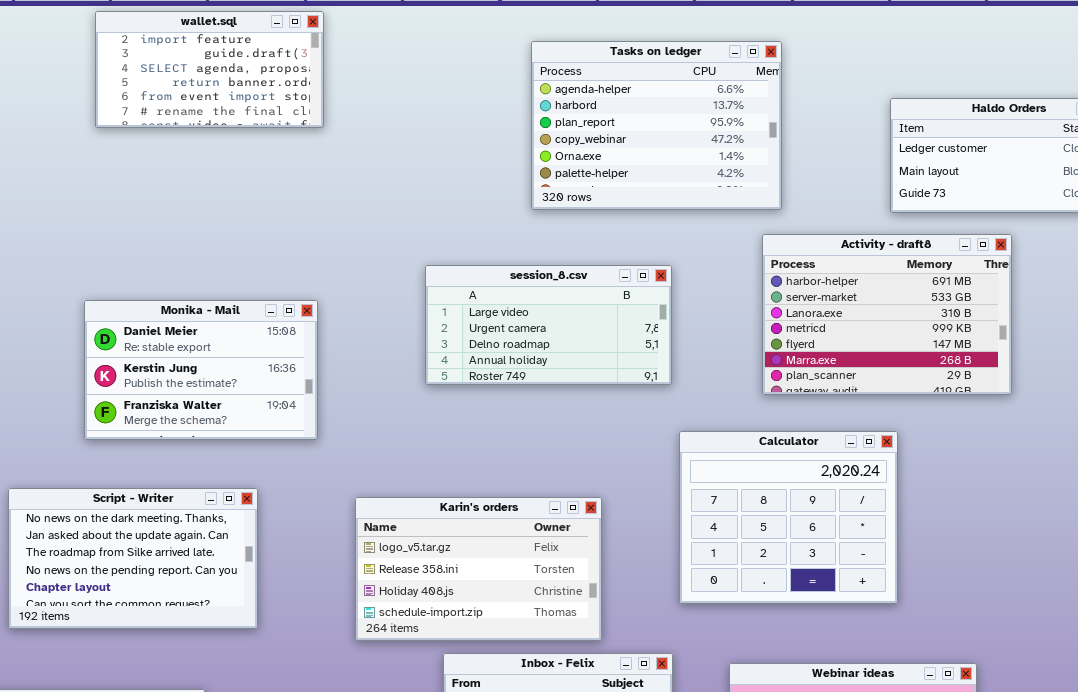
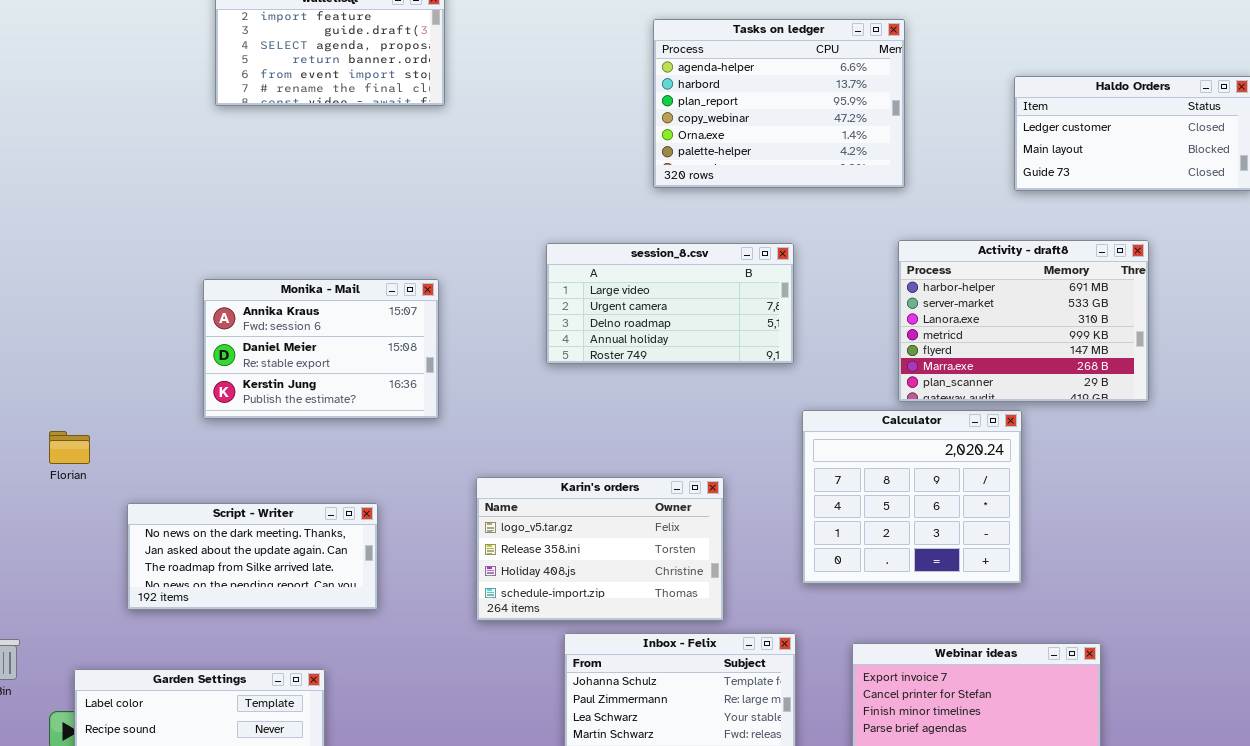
Activity - draft8: [762,234,1012,395] -> [898,240,1149,402], moved
Monika - Mail: [84,300,318,440] -> [203,279,439,419], scrolled up 1 row
Script - Writer: [8,488,258,629] -> [127,503,378,610], resized

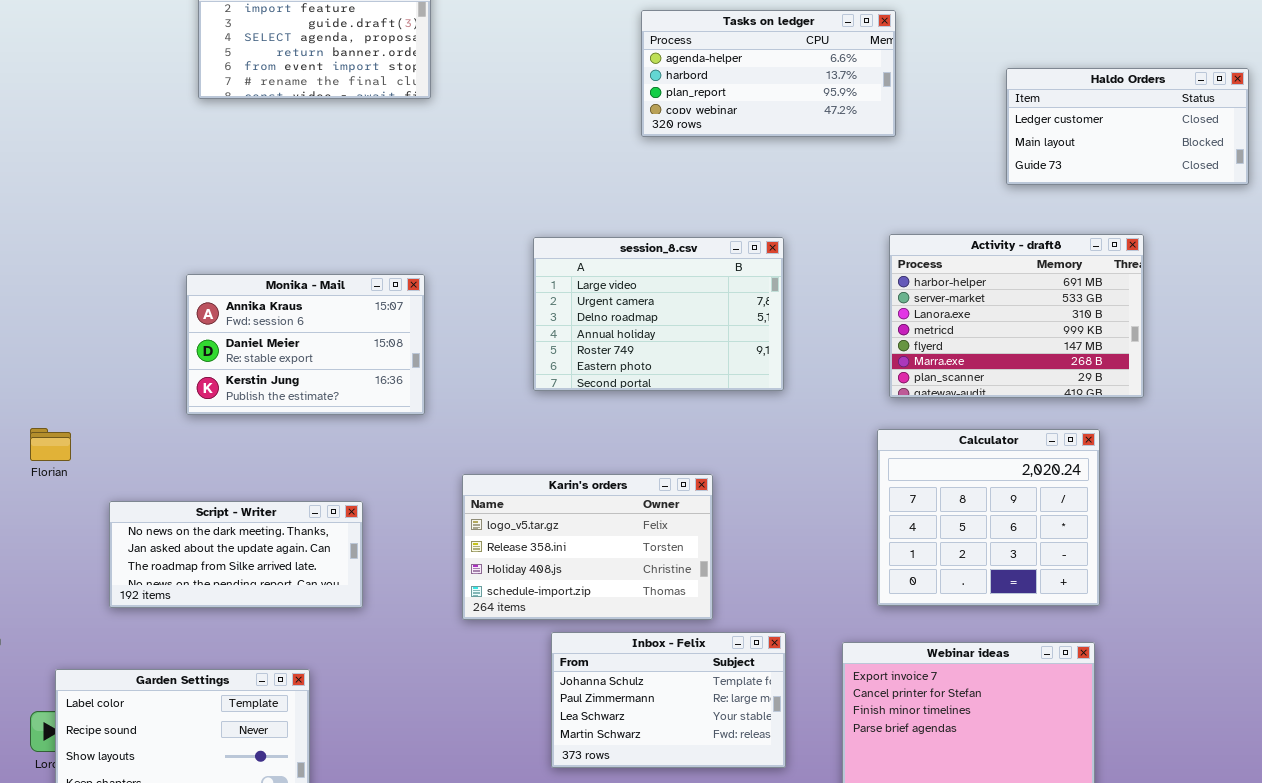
Tasks on ledger: [653,19,905,188] -> [641,10,896,137], resized
session_8.csv: [546,243,794,364] -> [533,237,784,391], resized
Calculator: [802,410,1022,584] -> [877,429,1100,606], moved

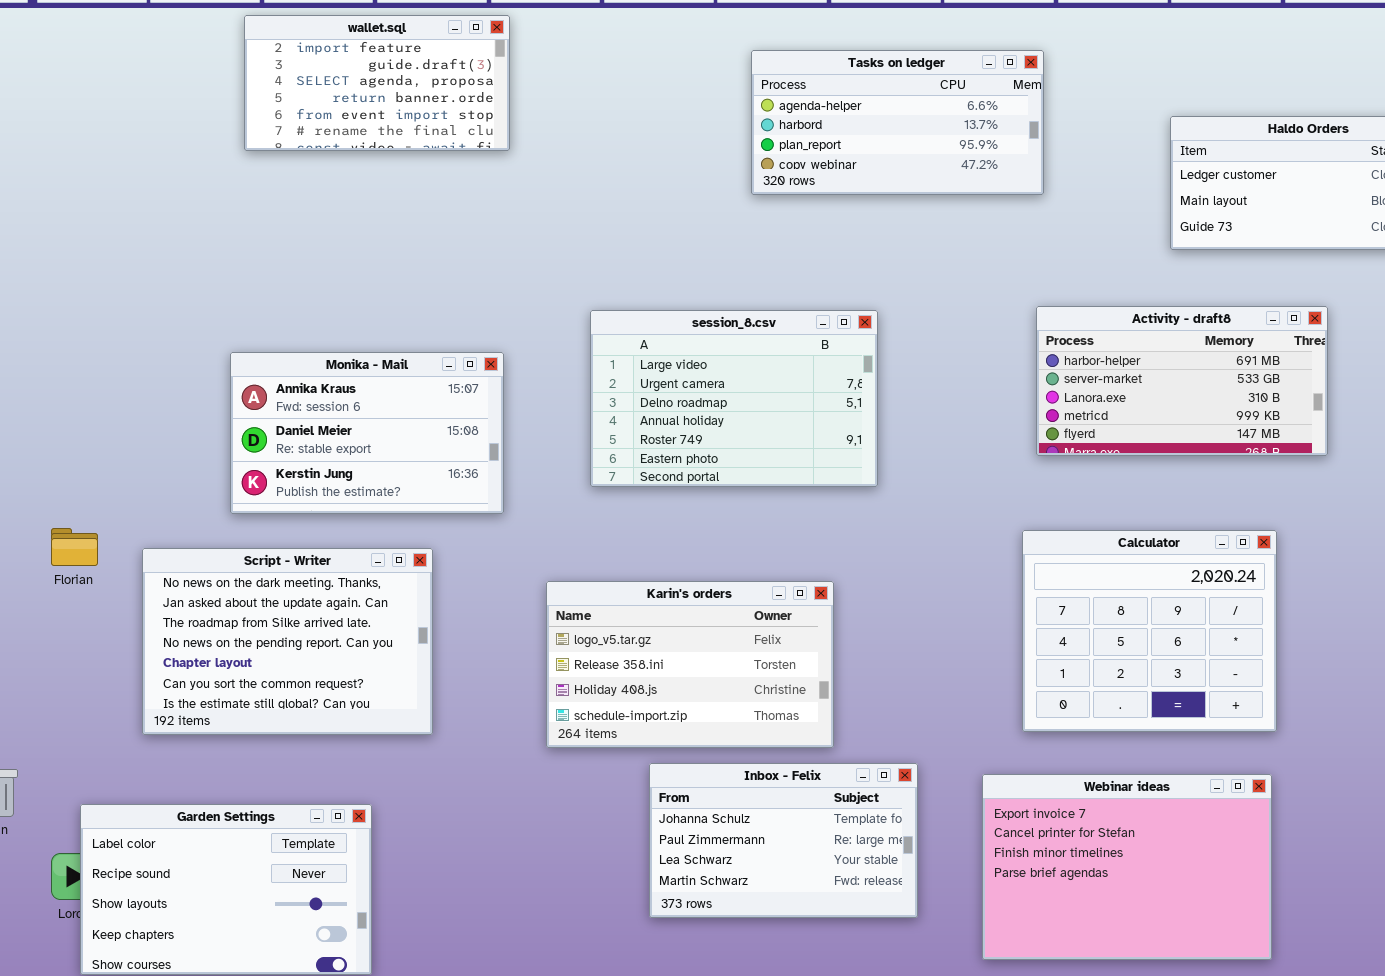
Activity - draft8: [889,234,1144,398] -> [1036,306,1328,456], resized
session_8.csv: [533,237,784,391] -> [590,310,878,487], moved
Script - Writer: [109,501,363,608] -> [142,548,433,735], resized

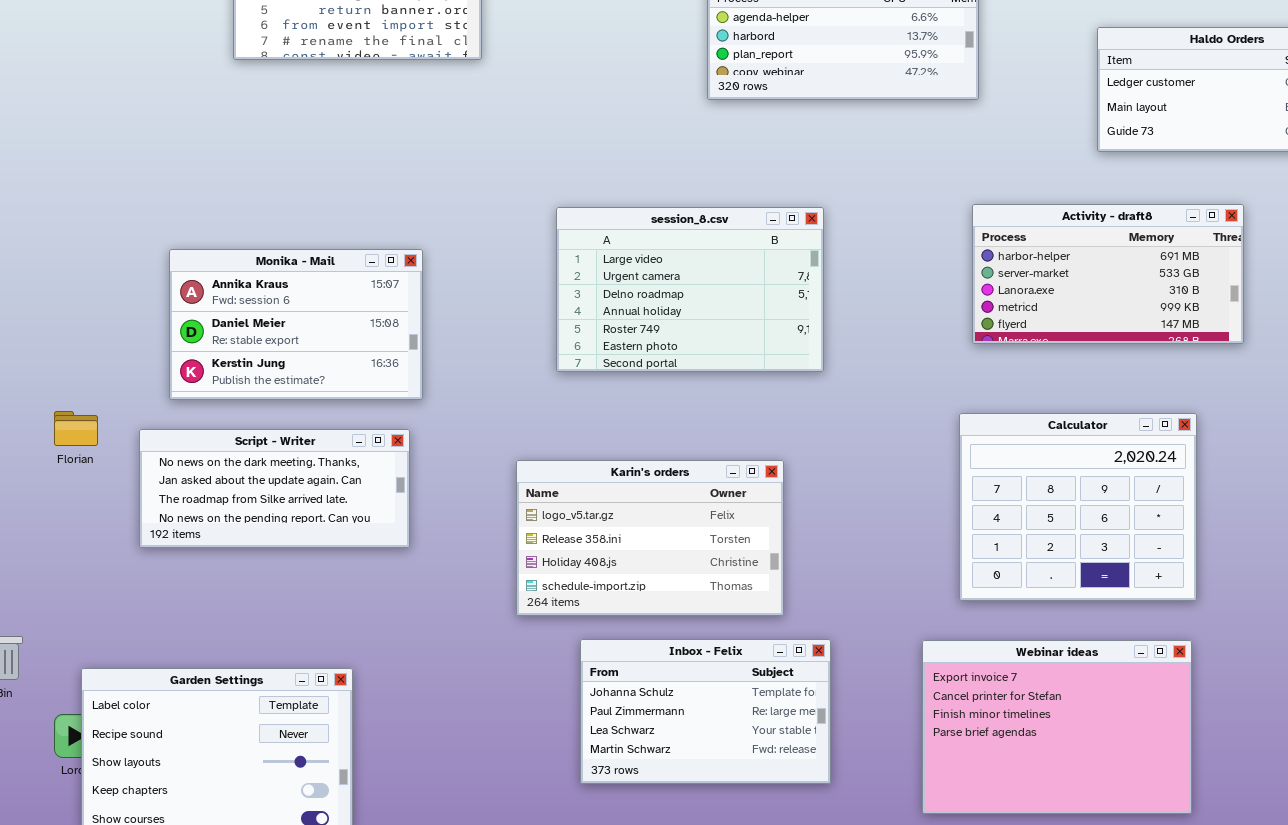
Monika - Mail: [230,352,504,514] -> [169,249,423,400], moved
Script - Writer: [142,548,433,735] -> [139,429,410,548], resized
Inbox - Felix: [649,763,918,918] -> [580,639,831,784], moved

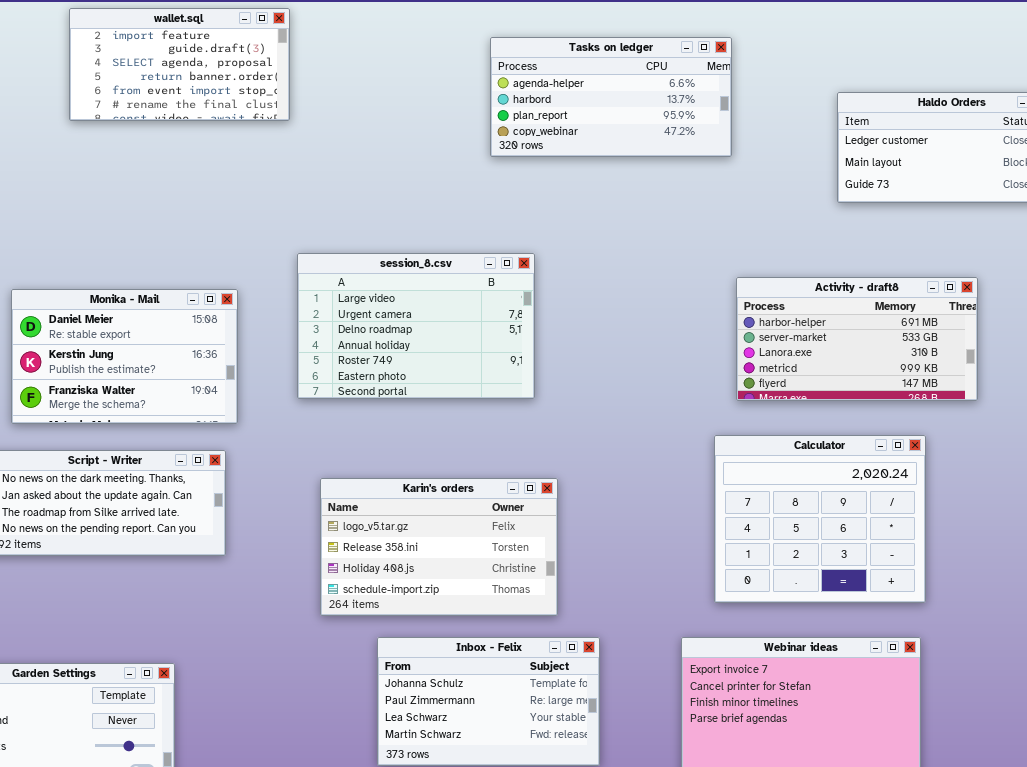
Activity - draft8: [972,204,1244,344] -> [736,277,978,401], moved
session_8.csv: [556,207,824,372] -> [297,253,535,399], moved
Monika - Mail: [169,249,423,400] -> [11,289,238,424], scrolled down 1 row

